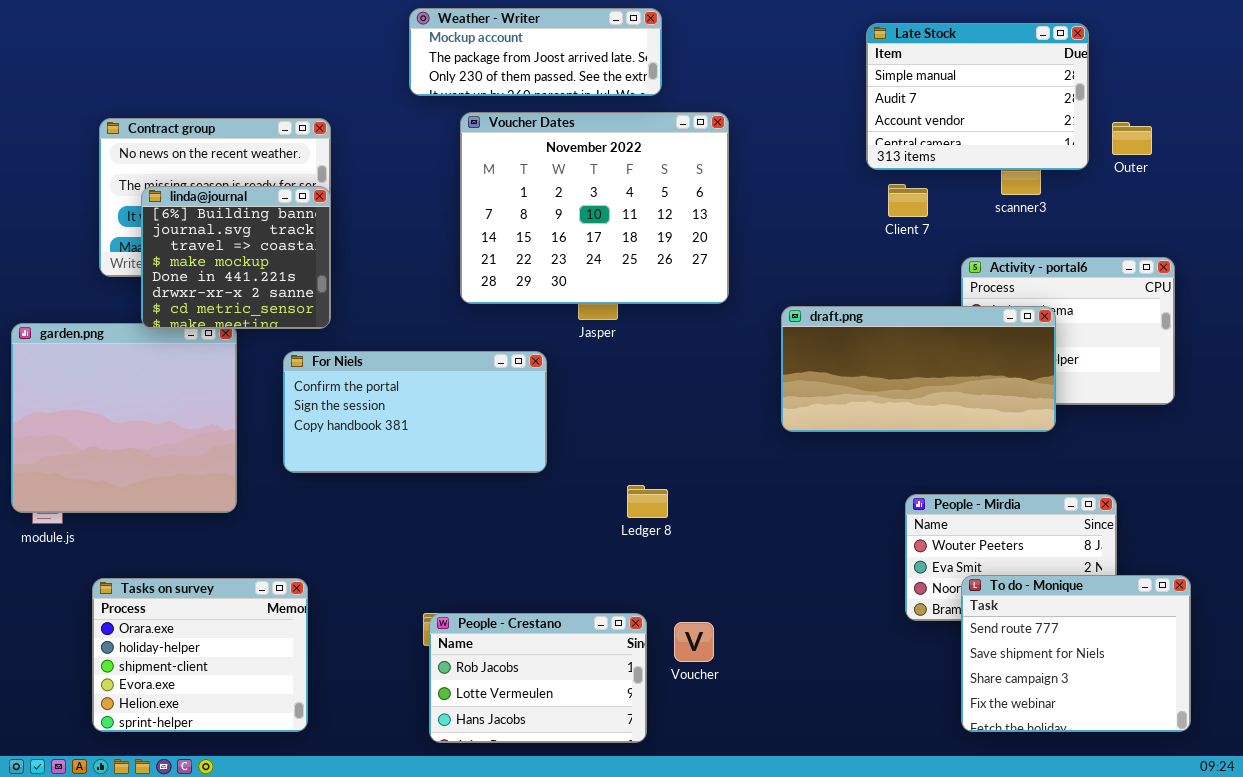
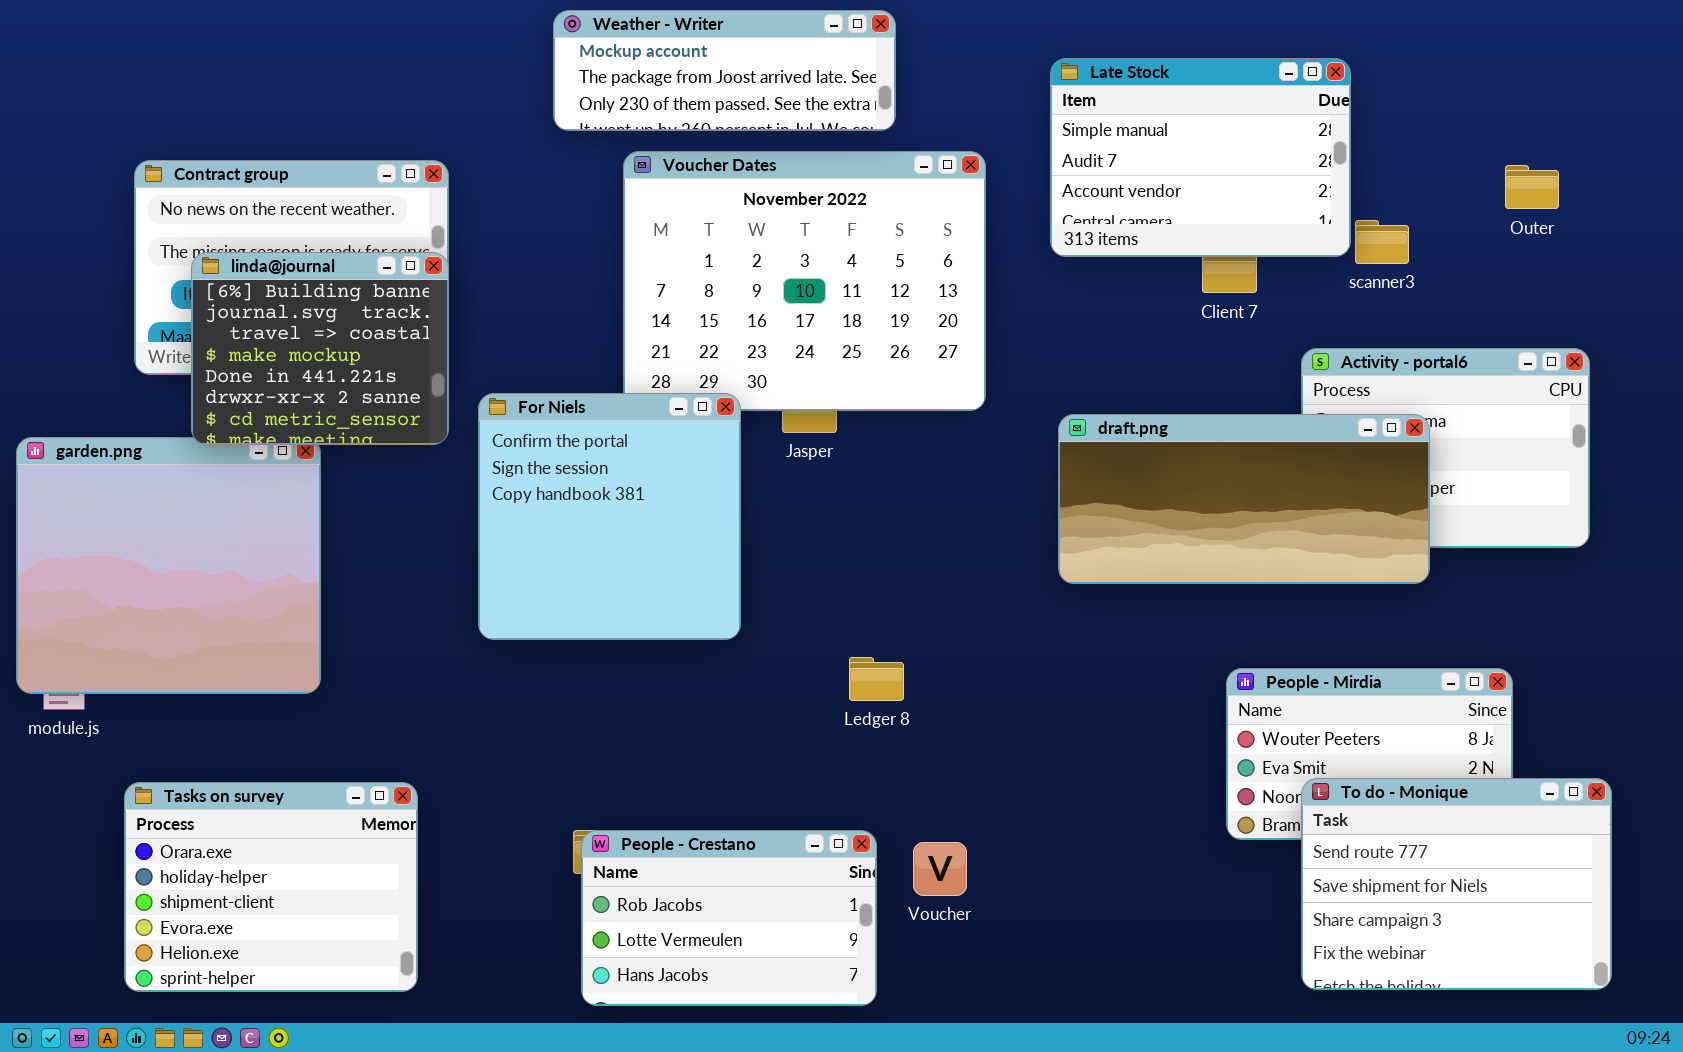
Late Stock: [866,23,1089,170] -> [1050,58,1351,257], moved
For Niels: [283,351,547,473] -> [478,393,741,640], resized

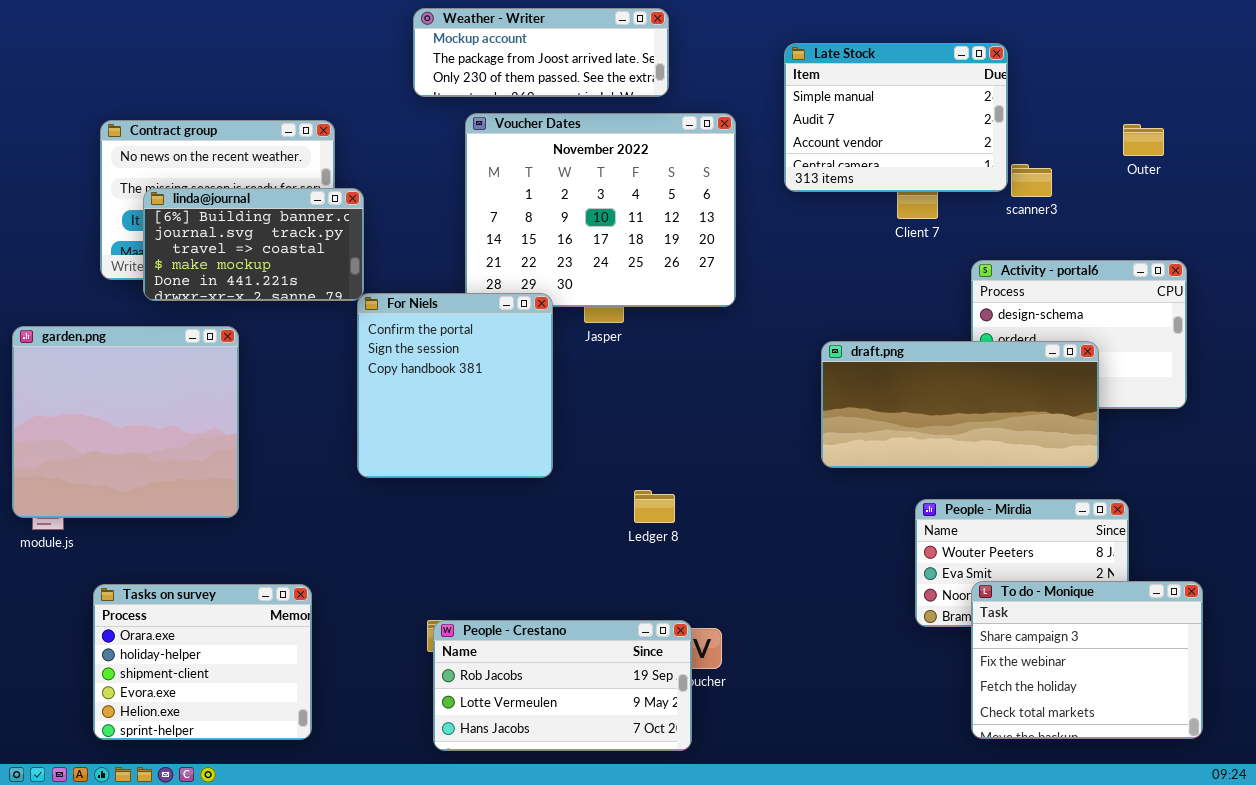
linda@journal: [191,252,449,445] -> [143,188,364,301], resized
draft.png: [1058,414,1430,584] -> [821,341,1099,468], moved
To do - Monique: [1301,778,1612,990] -> [971,581,1203,739], scrolled down 2 rows
People - Crestano: [581,830,877,1006] -> [433,620,692,751], resized

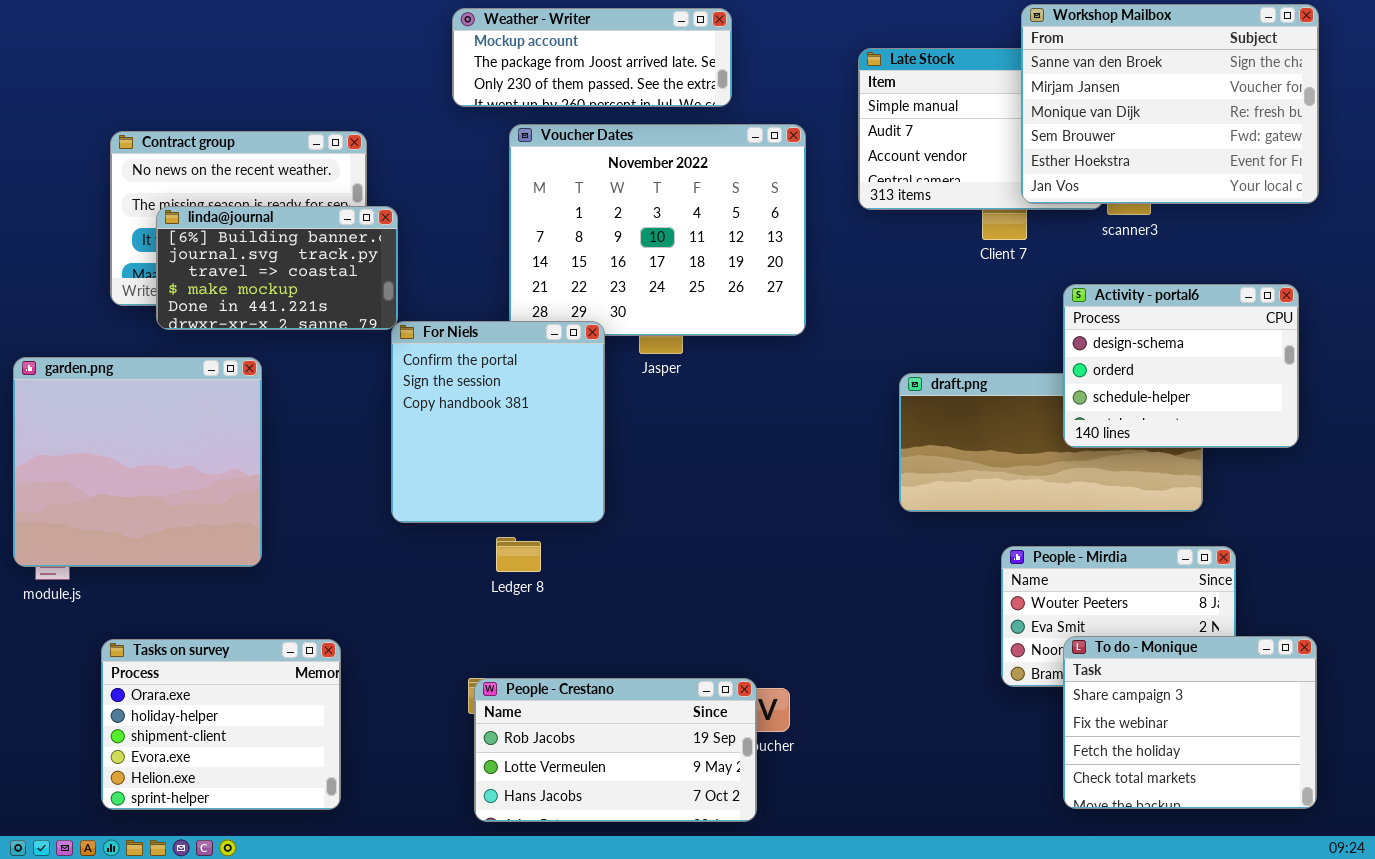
Workshop Mailbox: none -> [1021,4,1319,204], opened
Activity - portal6: [971,260,1187,409] -> [1063,284,1299,448], raised
Ledger 8: [634,490,675,523] -> [496,537,541,572], moved

